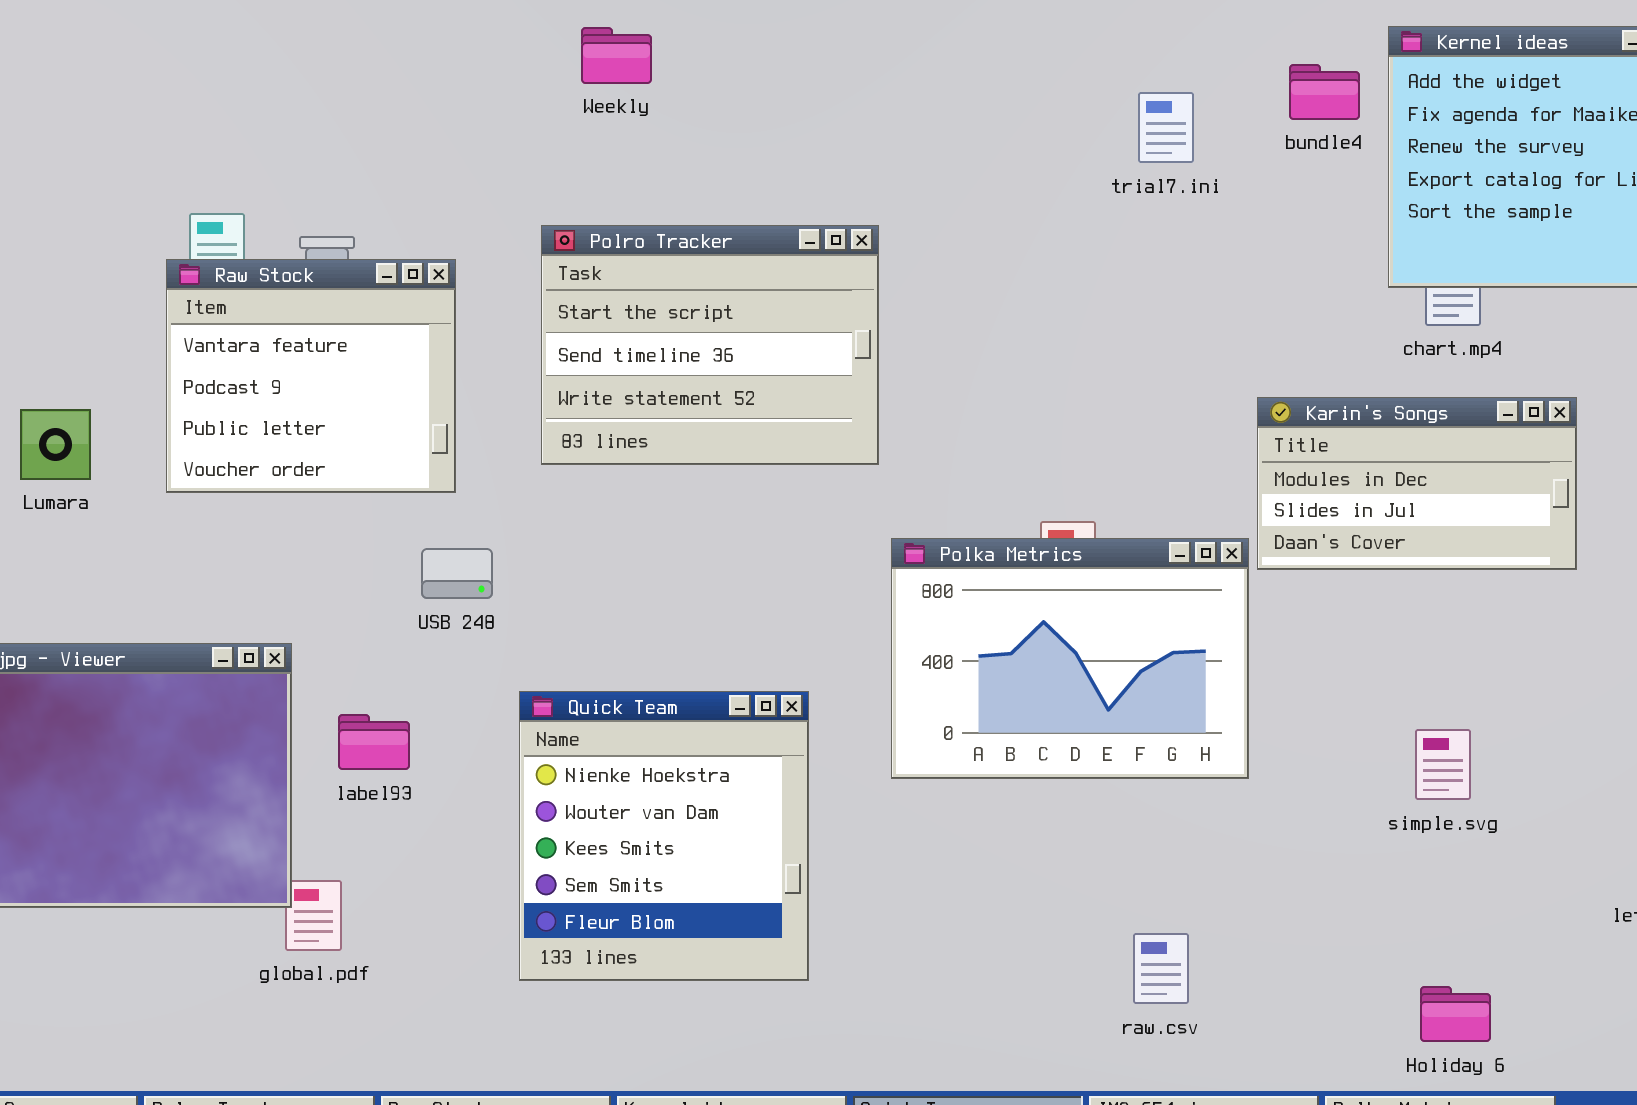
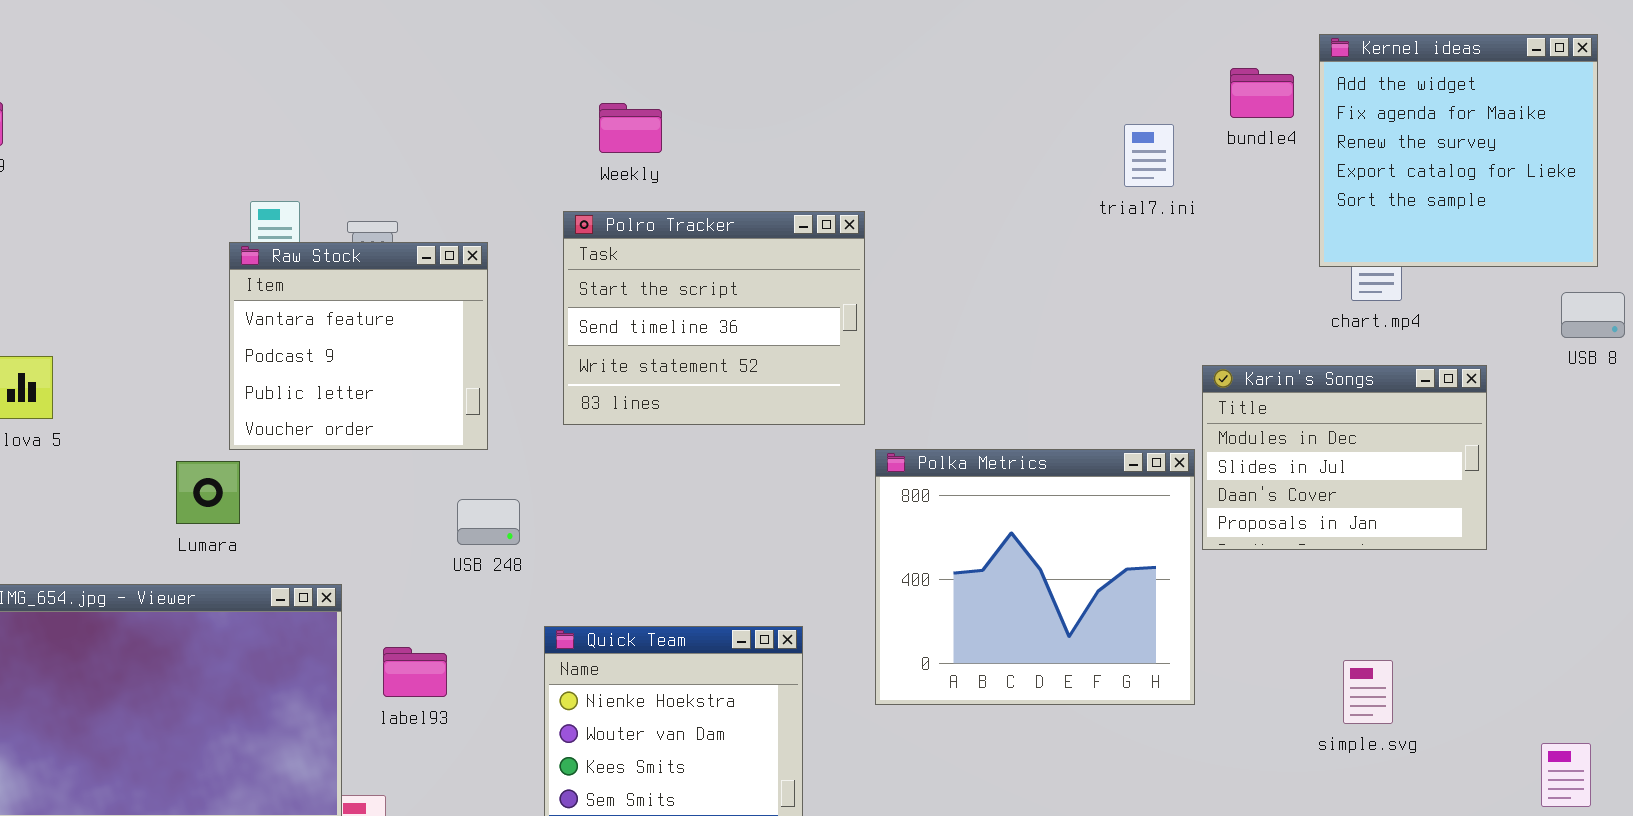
Weekly: [581,27,652,84] -> [599,103,662,153], moved
trial7.ini: [1138,92,1194,163] -> [1124,124,1174,187], moved
Karin's Songs: [1257,397,1577,570] -> [1202,365,1487,550], resized
Lumara: [20,409,91,480] -> [176,461,240,524], moved
Polka Metrics: [891,538,1249,779] -> [875,449,1195,705], resized

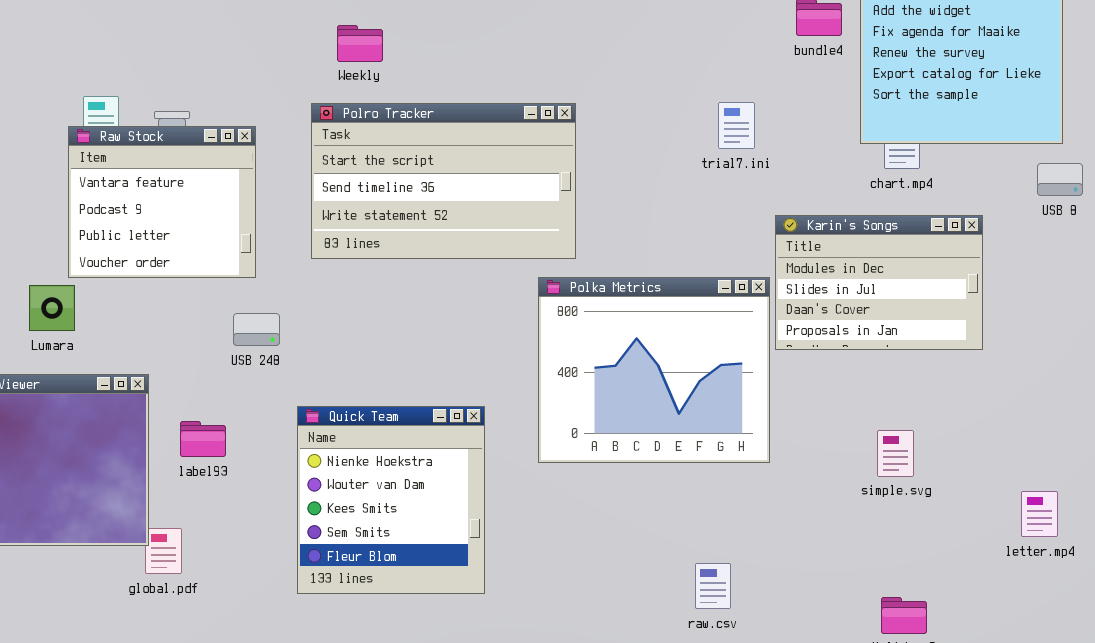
trial7.ini: [1124,124,1174,187] -> [718,102,755,149], moved
Polro Tracker: [563,211,865,425] -> [311,103,576,259], resized

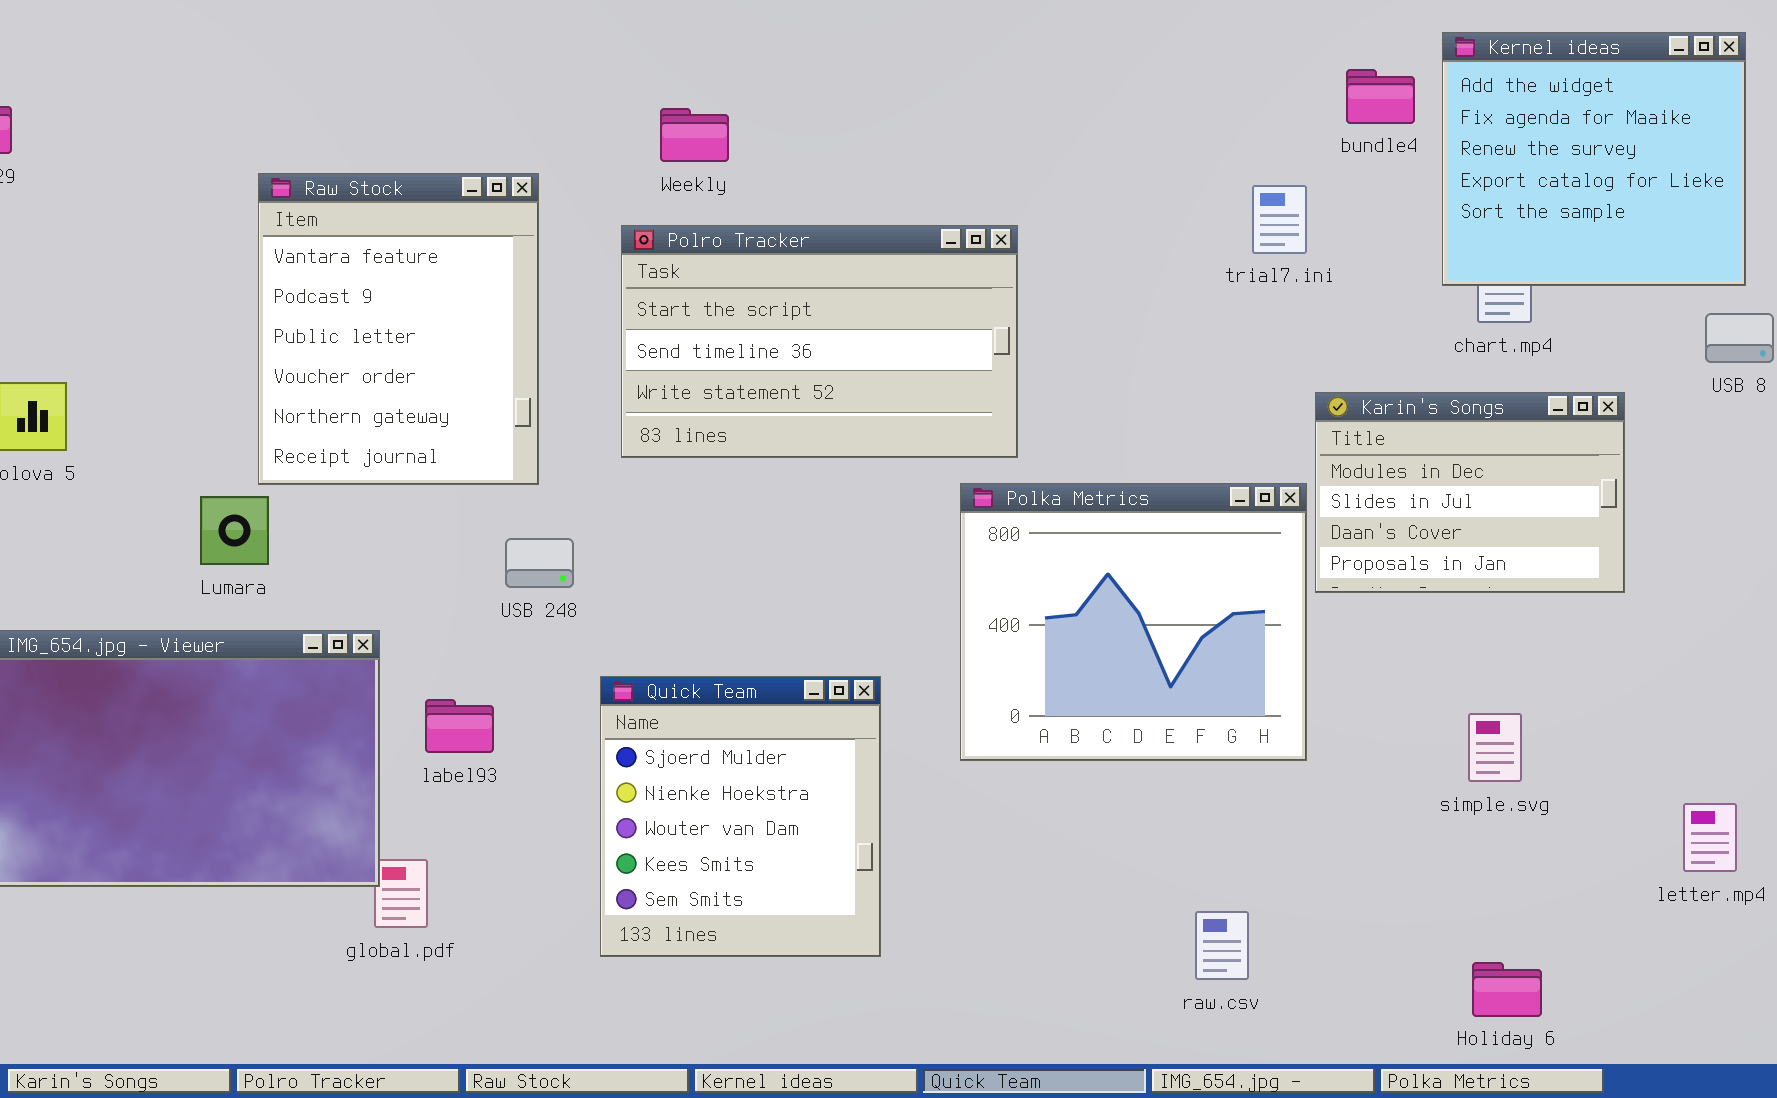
trial7.ini: [718,102,755,149] -> [1252,185,1307,254], moved
Raw Stock: [68,126,256,278] -> [258,173,539,485], resized
Quick Team: [297,406,485,594] -> [600,676,881,957], scrolled up 1 row

